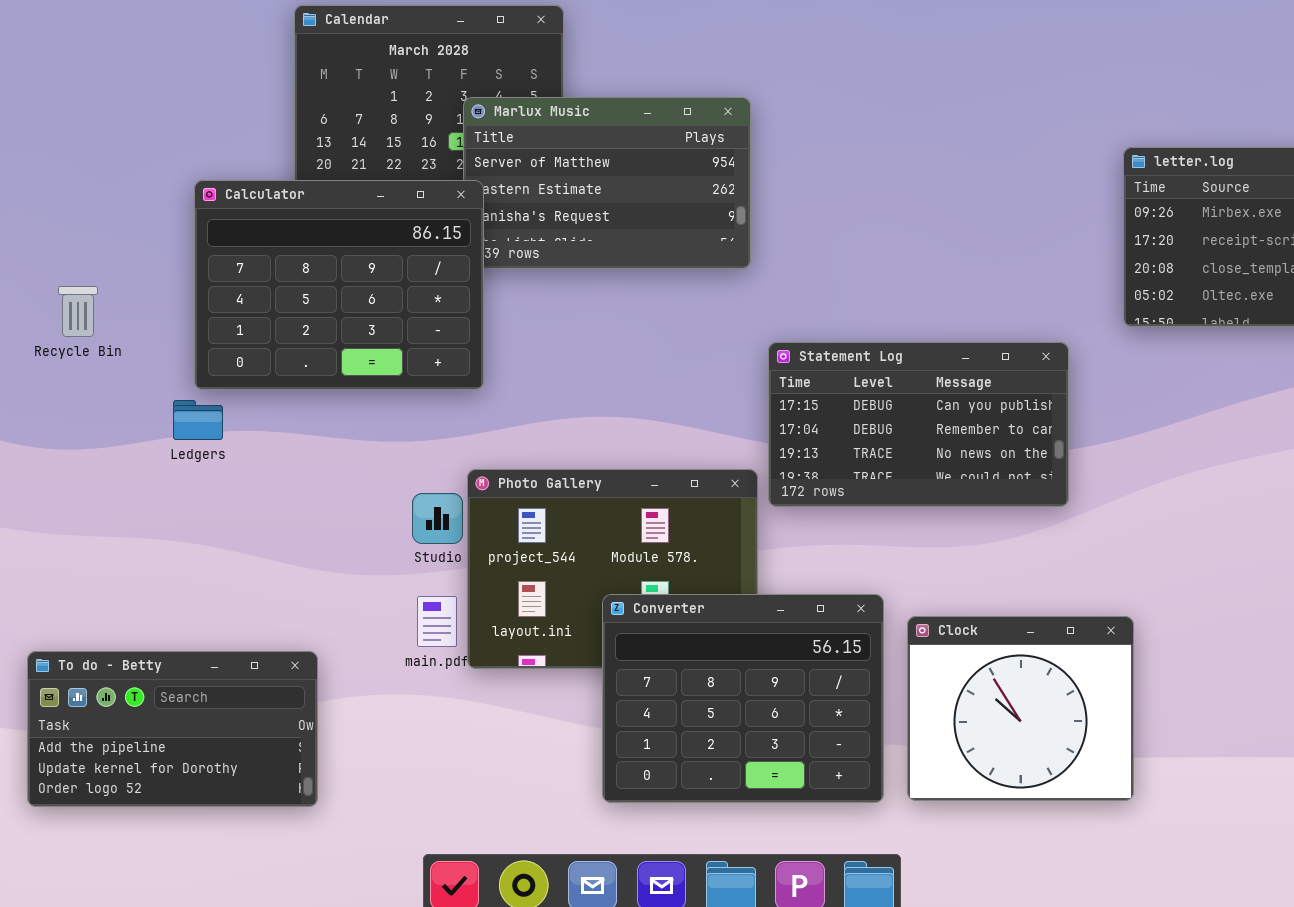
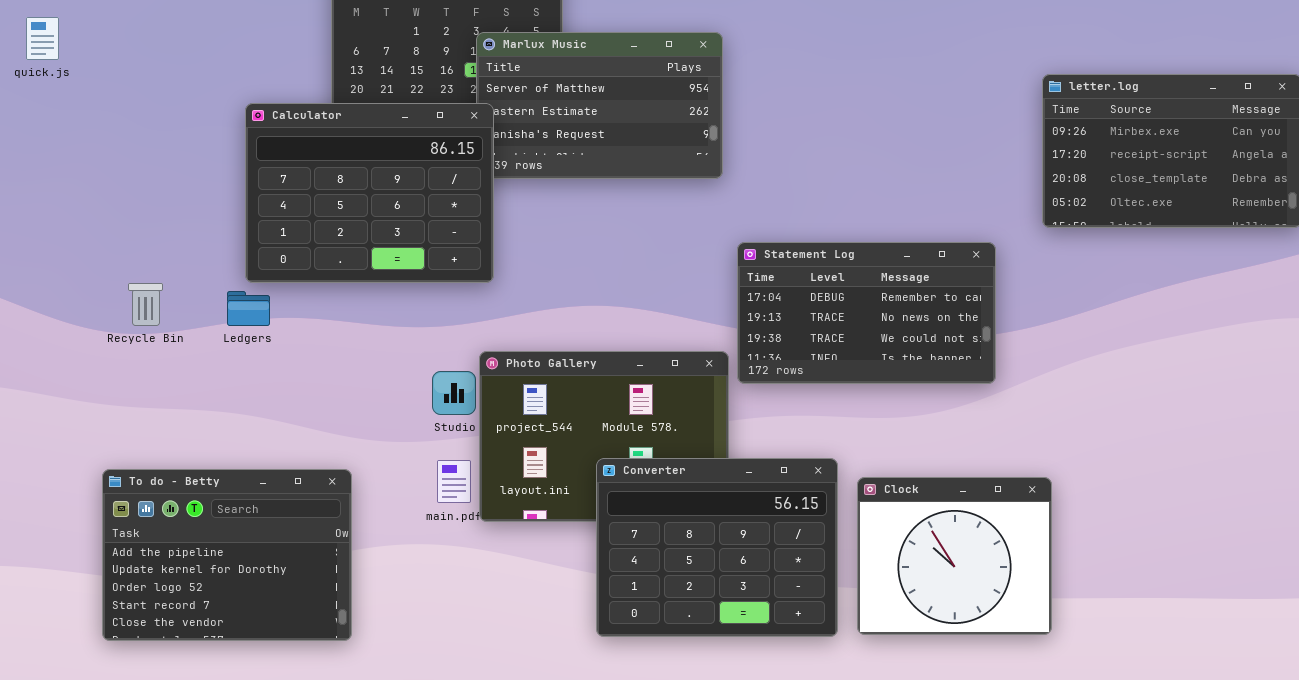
Recycle Bin: [58,286,98,337] -> [128,283,163,326], moved
Statement Log: [768,342,1069,507] -> [737,242,996,384], scrolled down 1 row
To do - Betty: [27,651,318,807] -> [102,469,352,641], resized

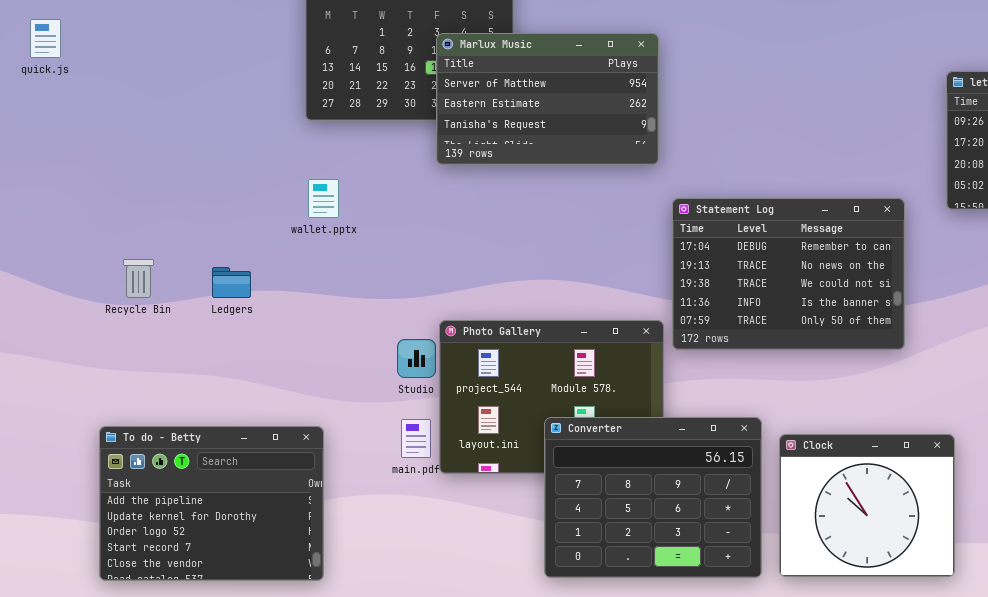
Calculator: [245,103,494,283] -> none, closed
Statement Log: [737,242,996,384] -> [672,198,905,350], resized

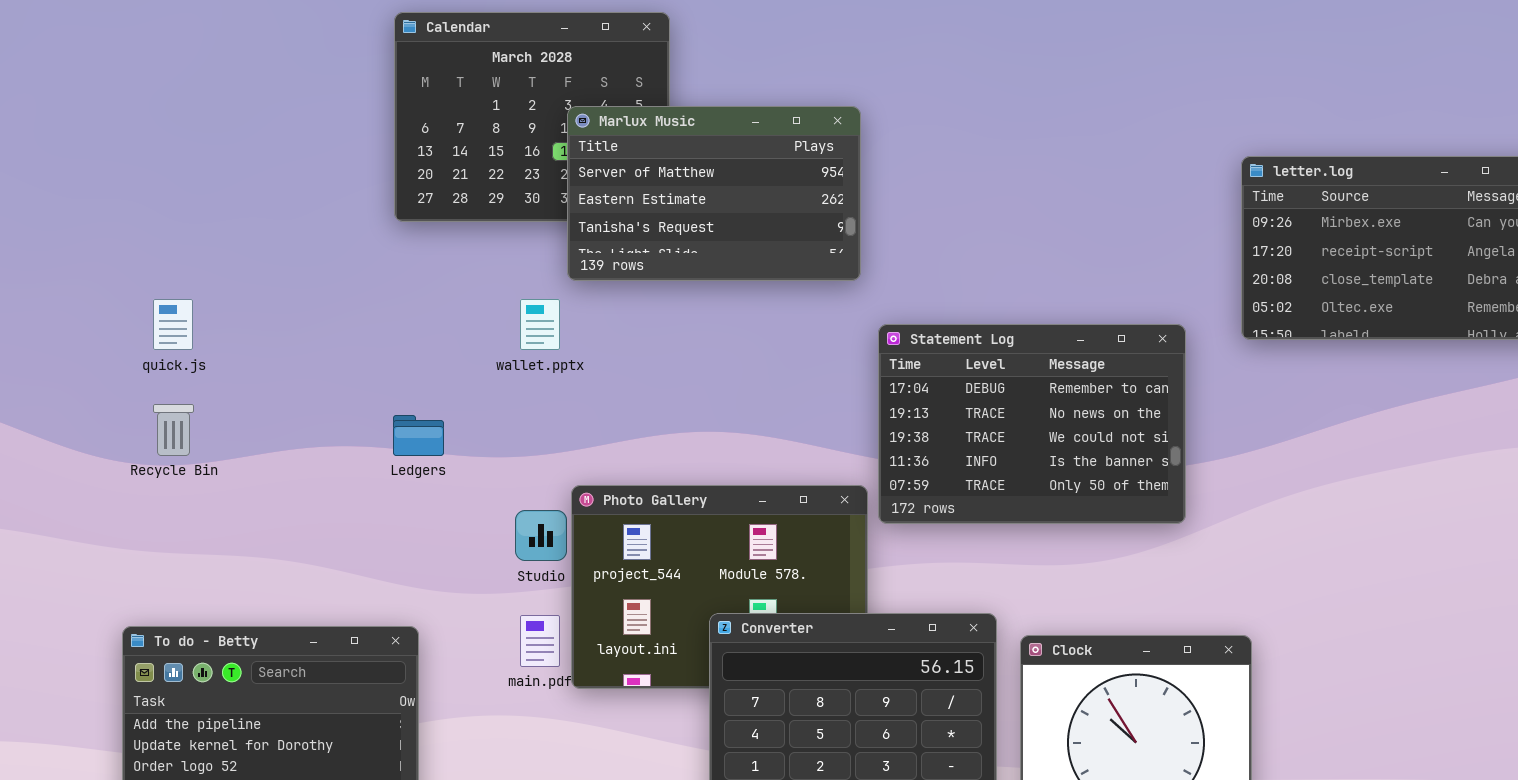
quick.js: [30,19,61,58] -> [153,299,193,350], moved
wallet.pptx: [308,179,339,218] -> [520,299,560,350], moved
Ledgers: [212,267,251,298] -> [393,415,444,456], moved

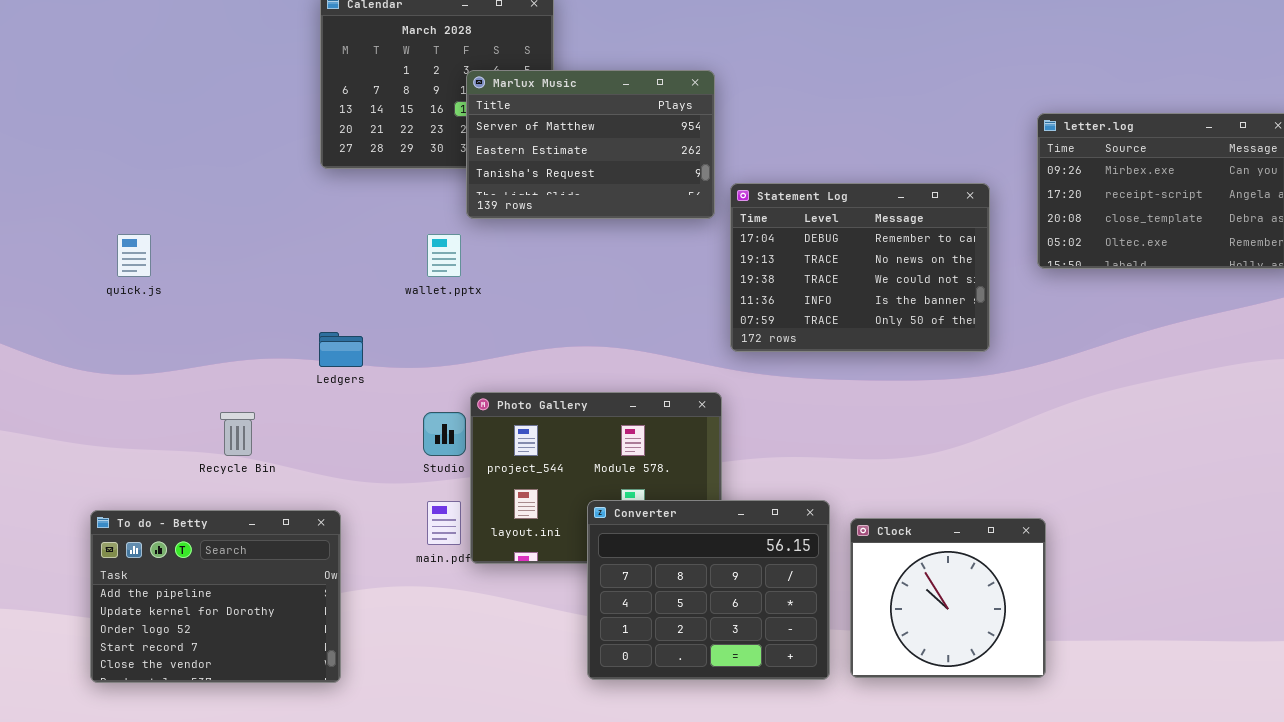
Statement Log: [878,324,1186,524] -> [730,183,990,352], moved
Recycle Bin: [153,404,194,456] -> [220,412,255,456], moved

